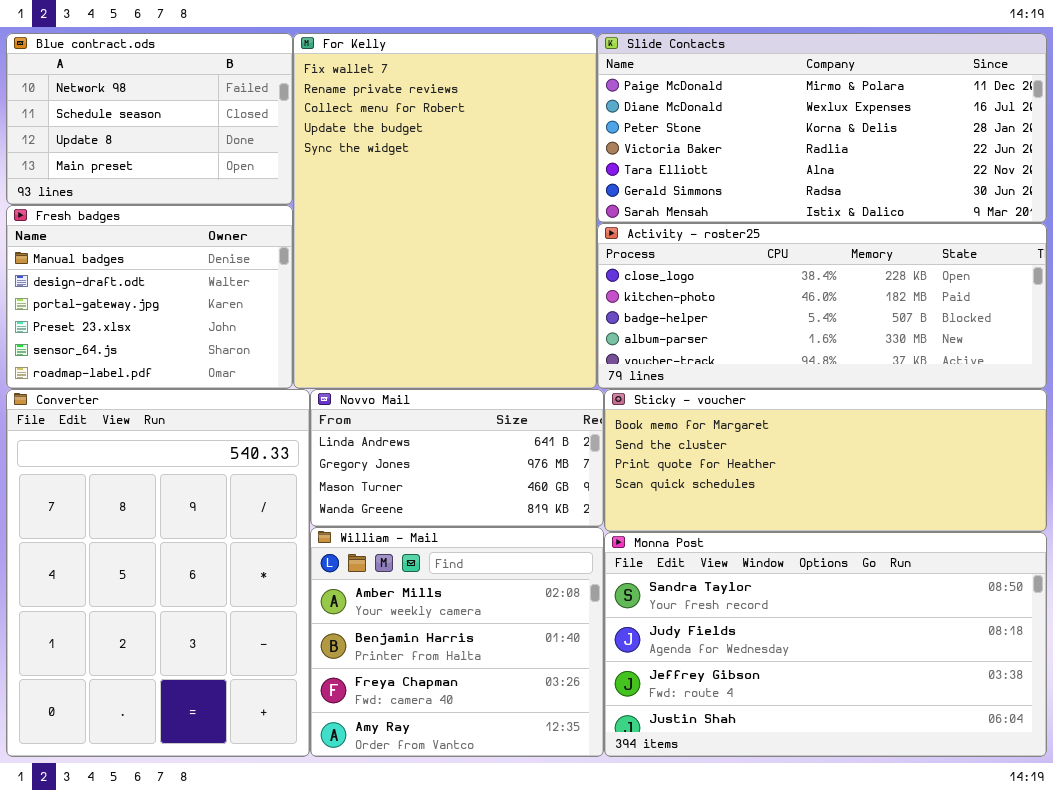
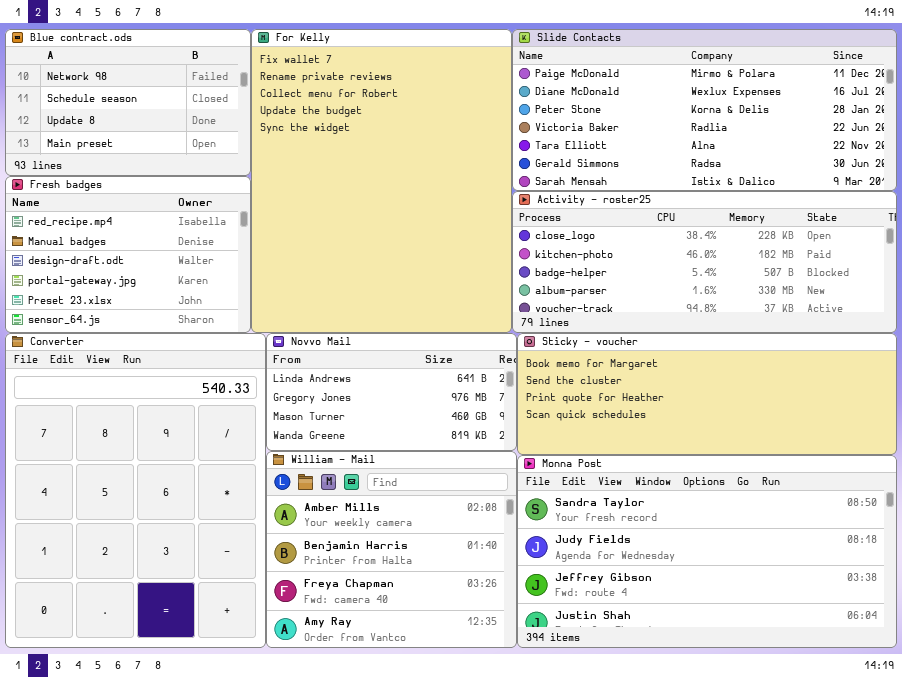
Fresh badges: [6,205,293,389] -> [5,176,251,333], scrolled up 1 row

